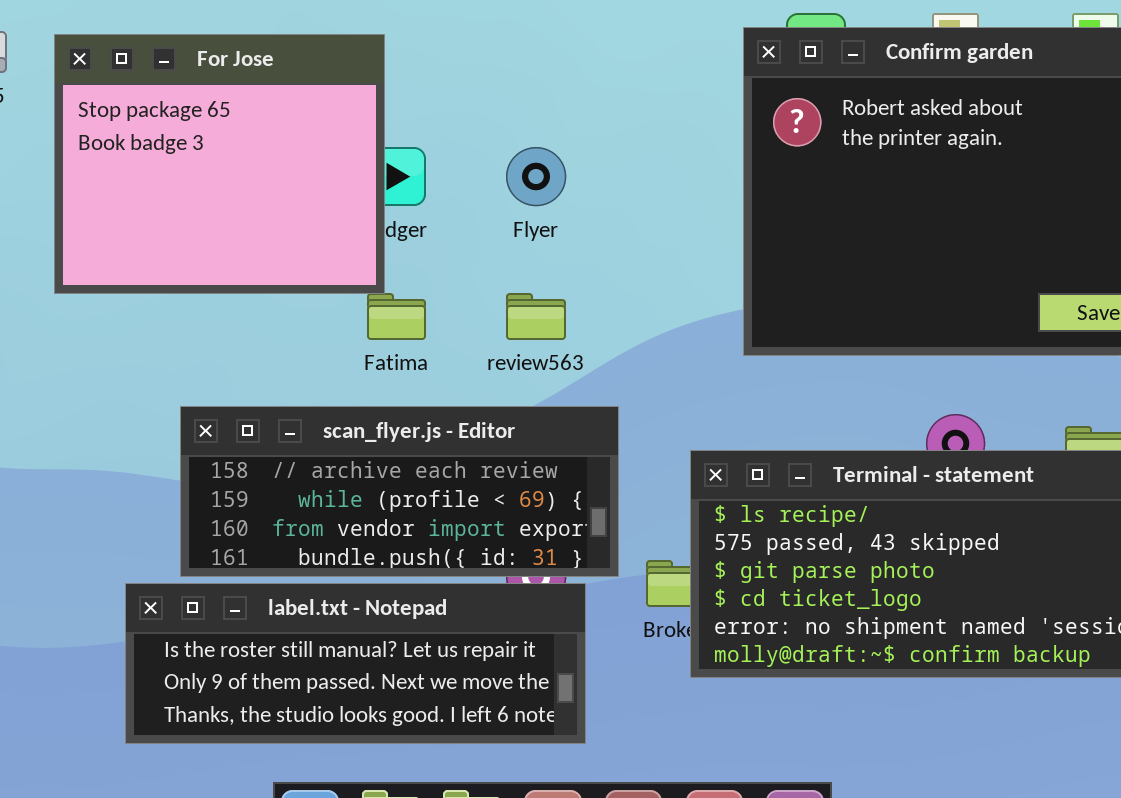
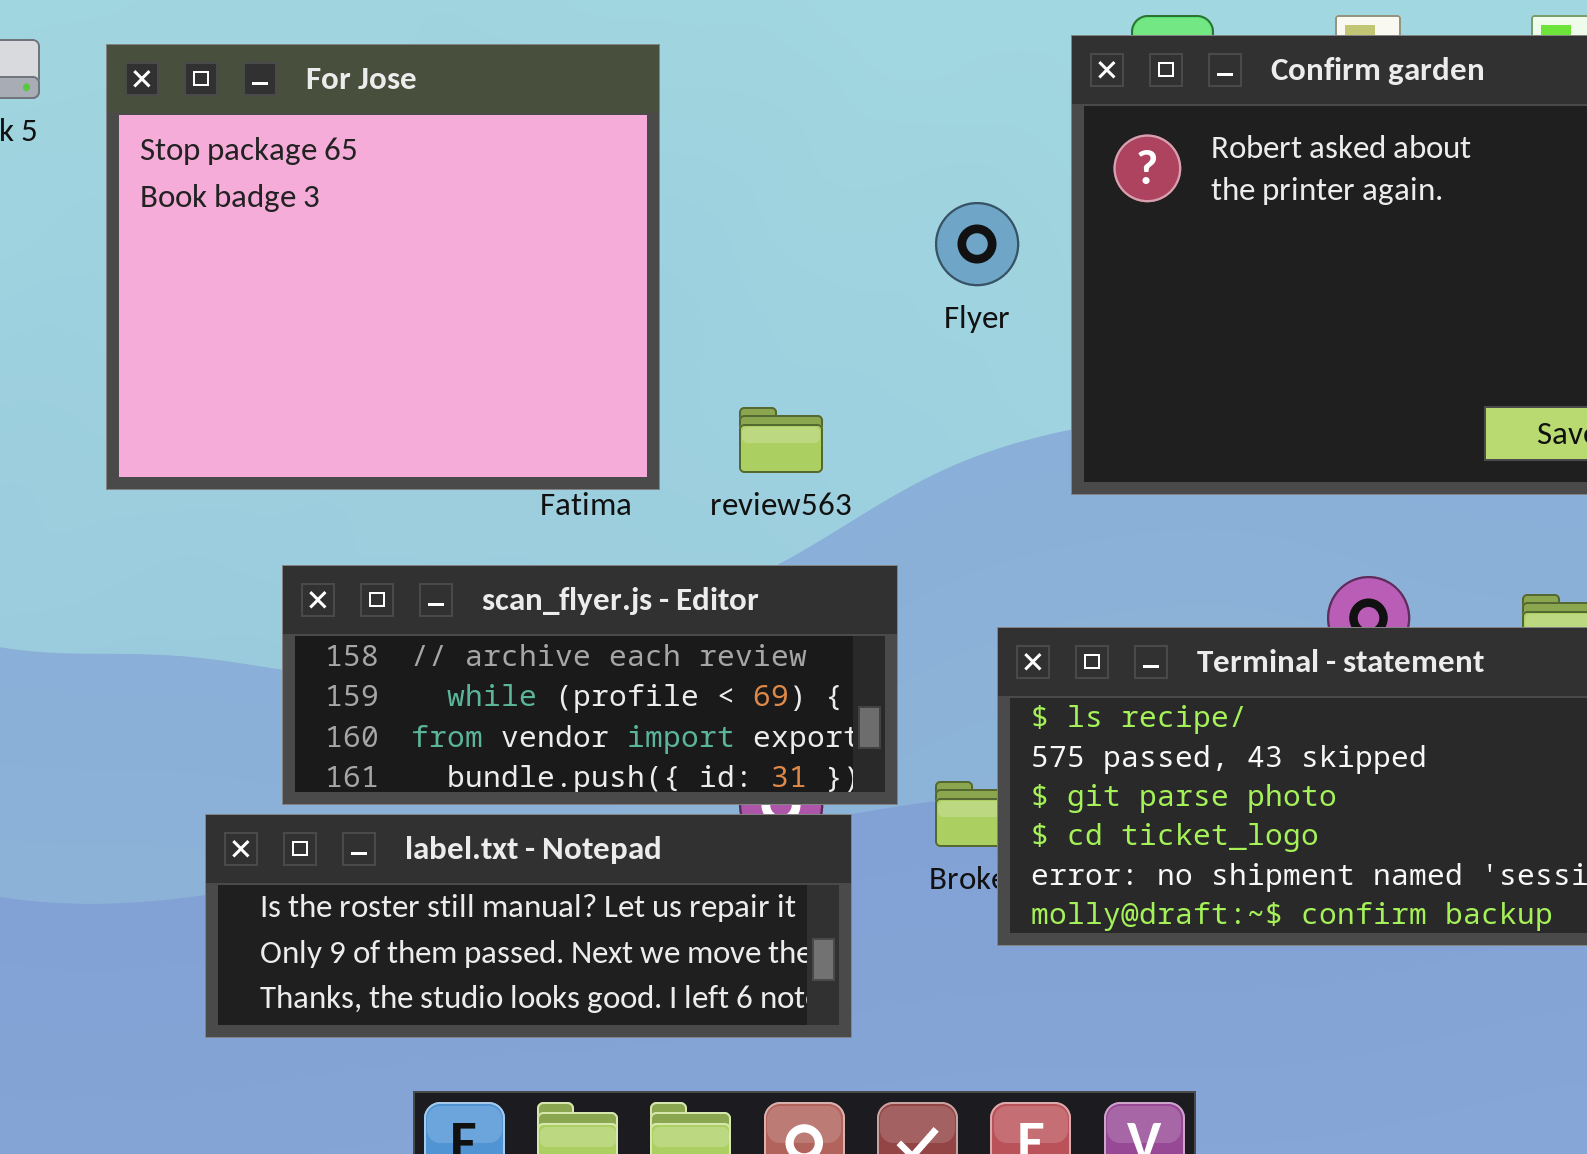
For Jose: [54,34,385,294] -> [106,44,660,490], resized
Flyer: [506,147,566,206] -> [935,202,1019,286], moved

